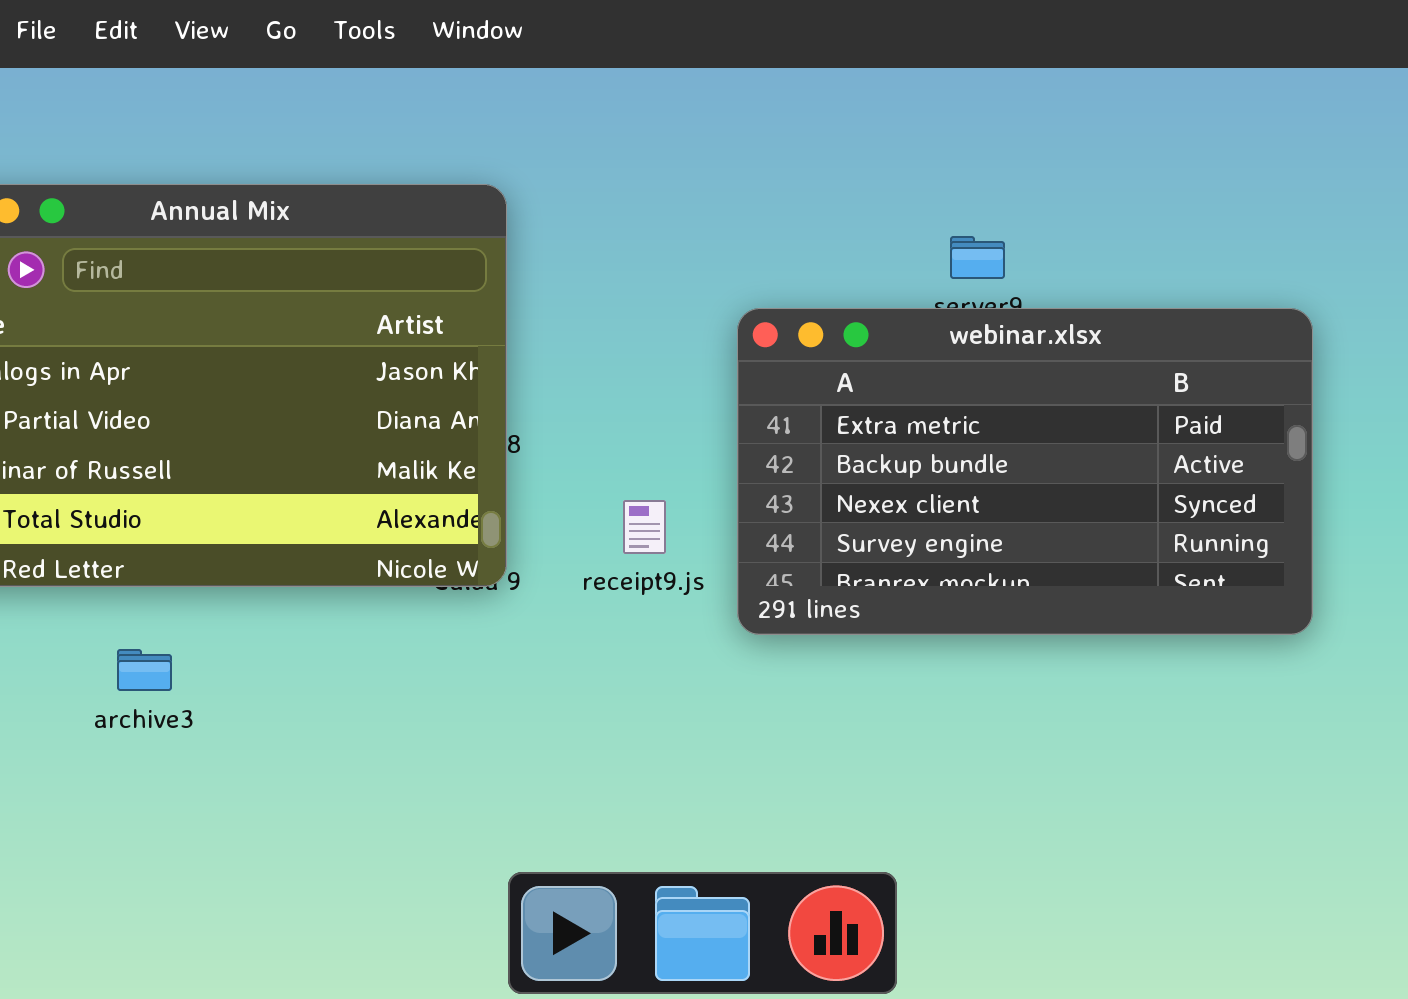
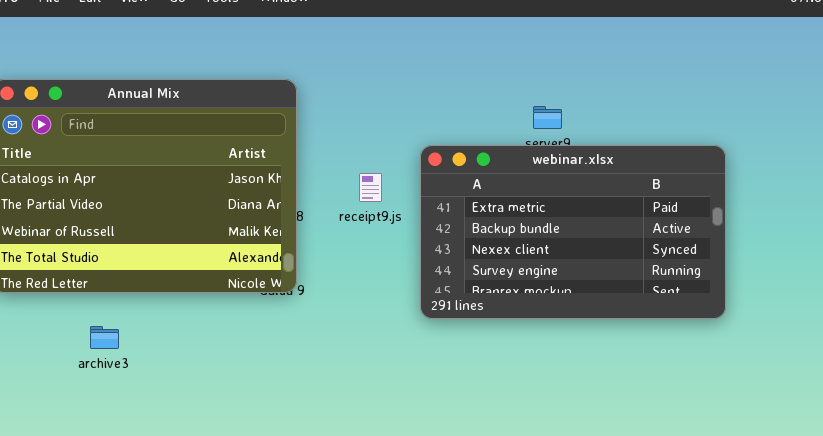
receipt9.js: [623,500,666,554] -> [359,173,382,202], moved

